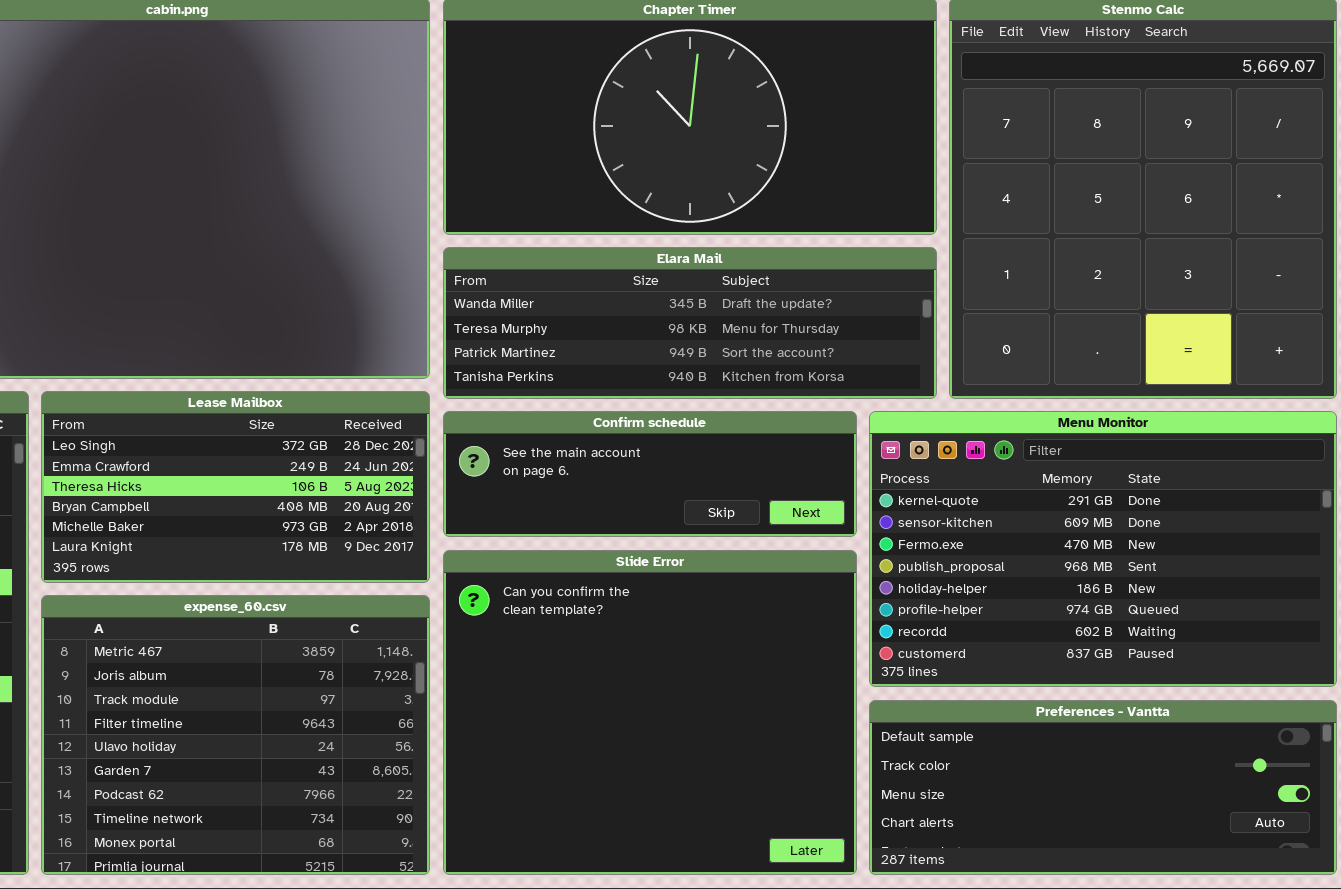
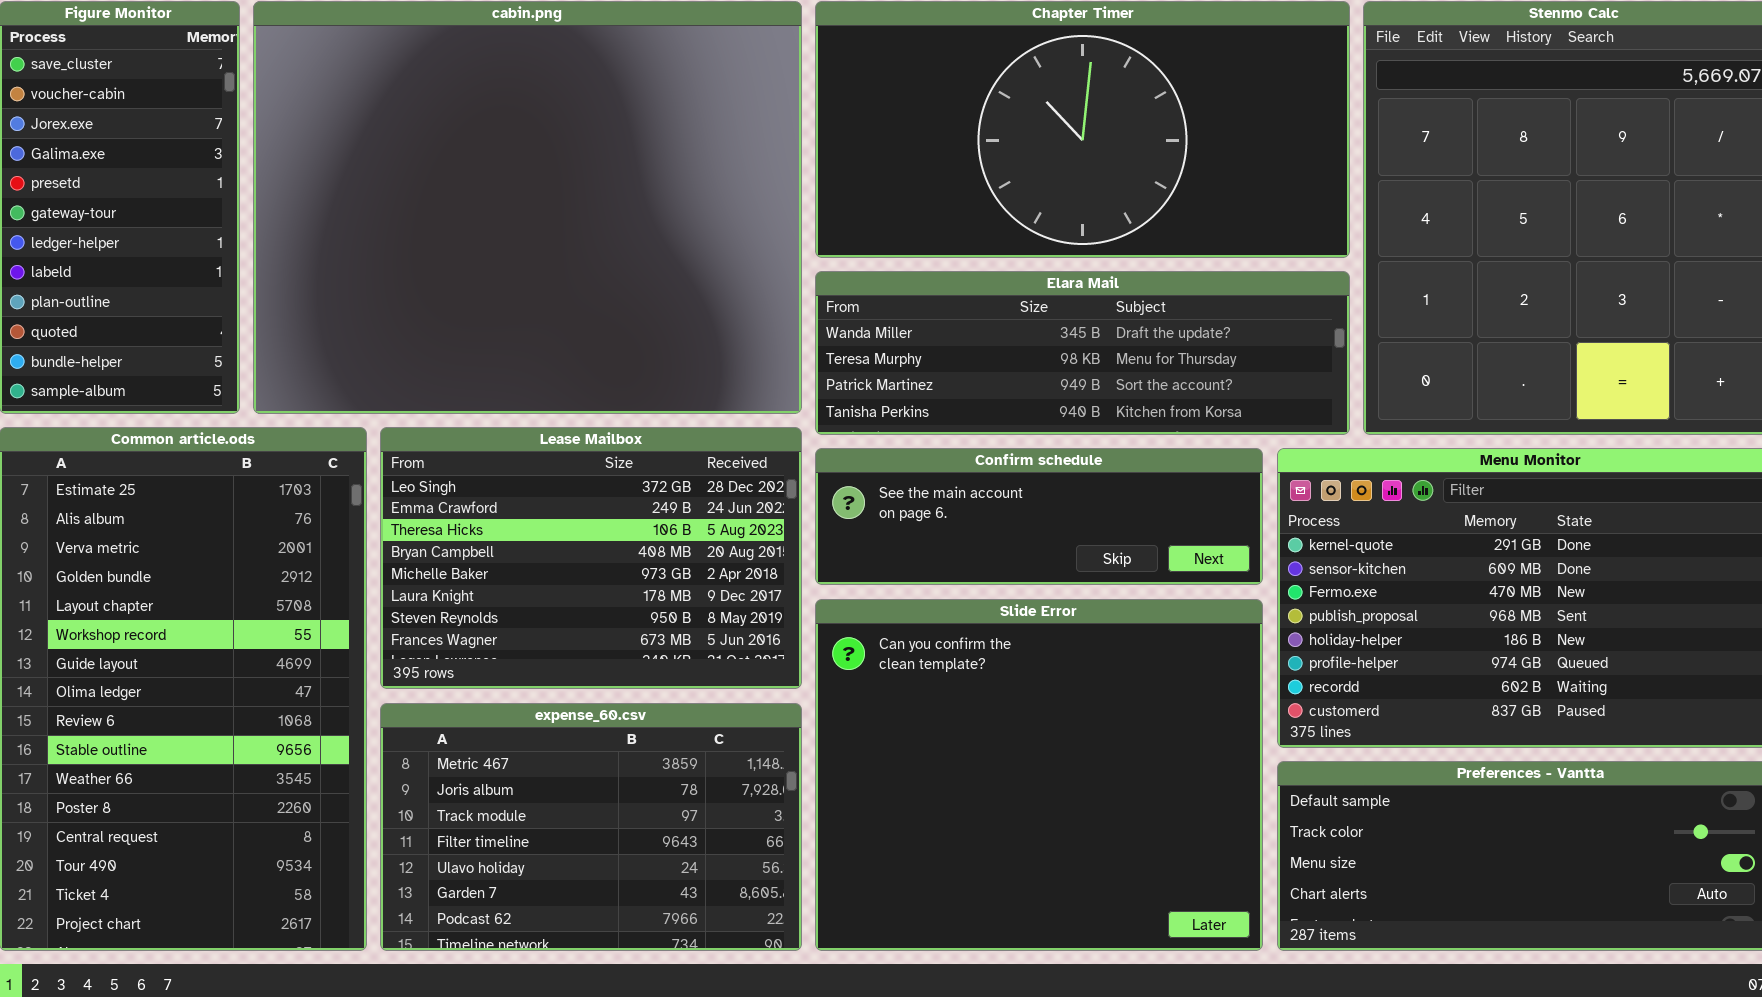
Lease Mailbox: [41,391,430,583] -> [380,427,802,689], resized
expense_60.csv: [41,595,430,875] -> [380,703,802,951], resized

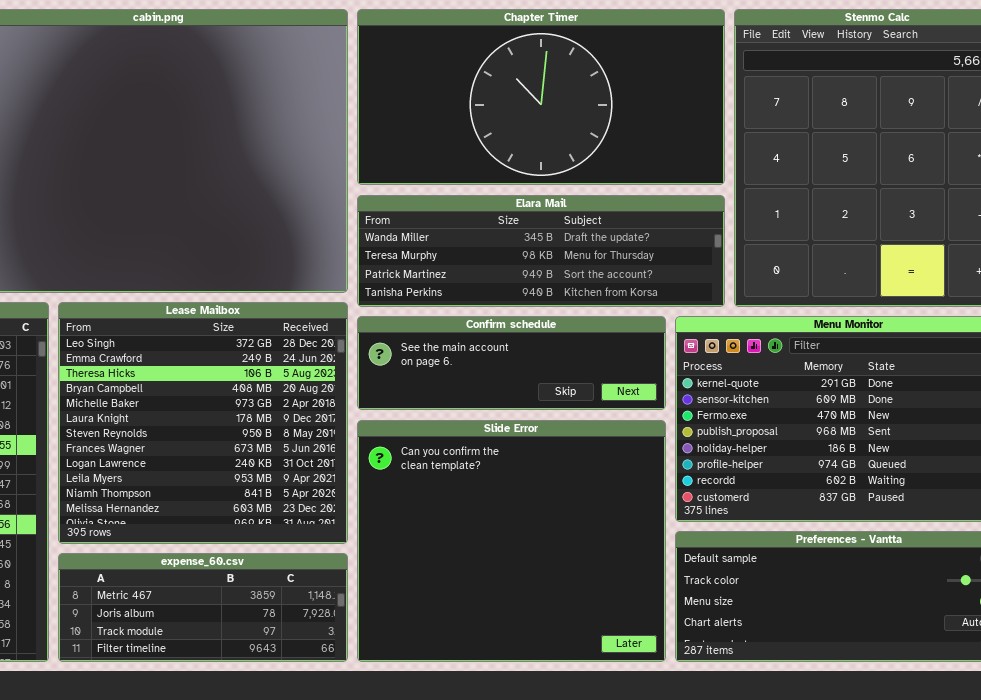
Lease Mailbox: [380,427,802,689] -> [58,302,348,544], resized
expense_60.csv: [380,703,802,951] -> [58,553,348,662], resized

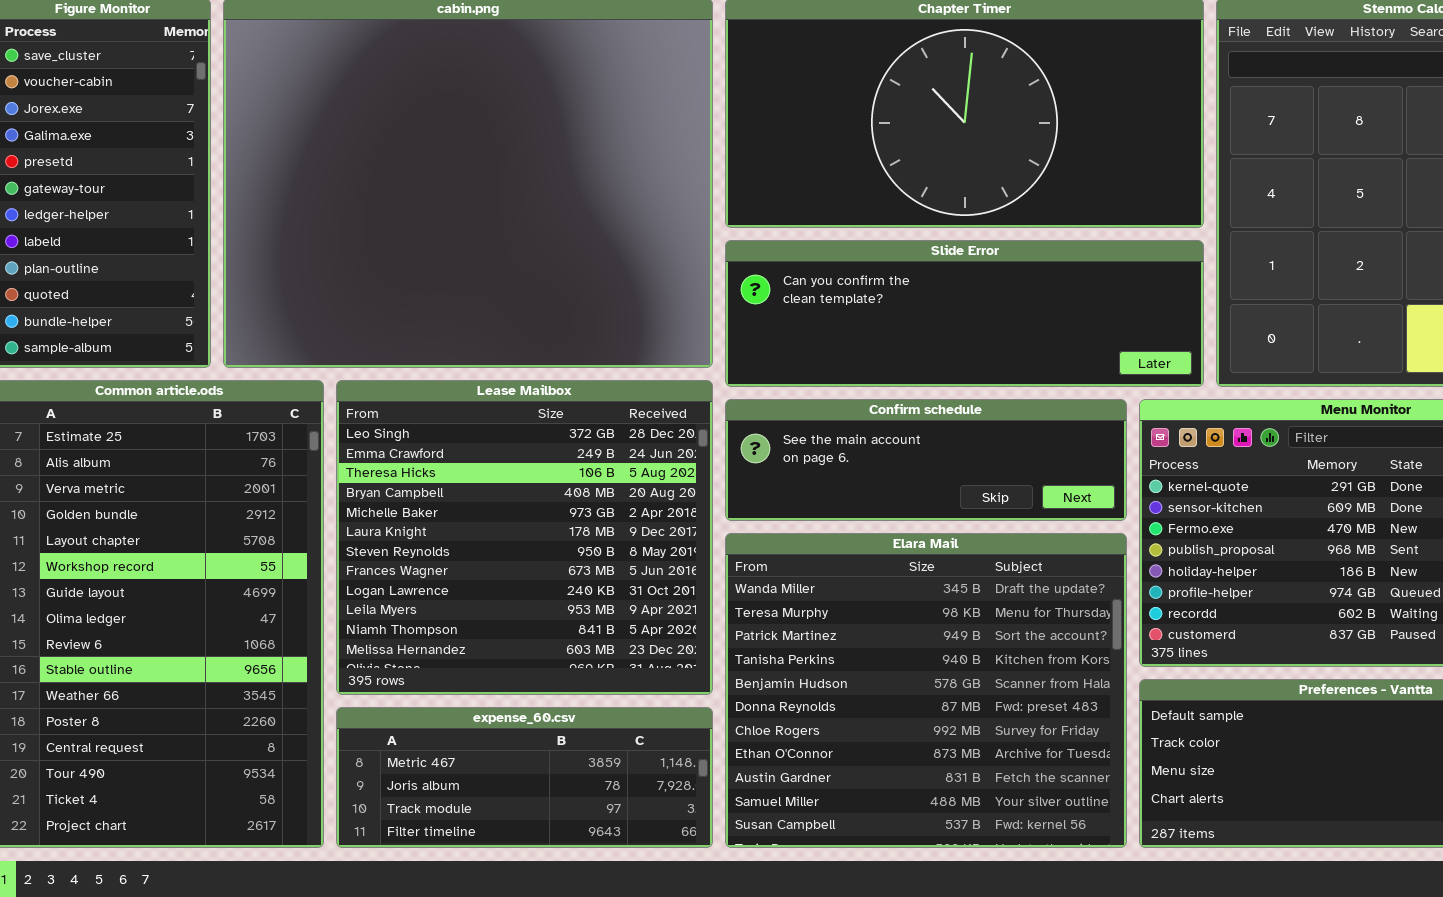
Elara Mail: [357,195,725,307] -> [725,533,1127,848], moved, resized
Slide Error: [357,420,666,662] -> [725,240,1204,387], moved, resized

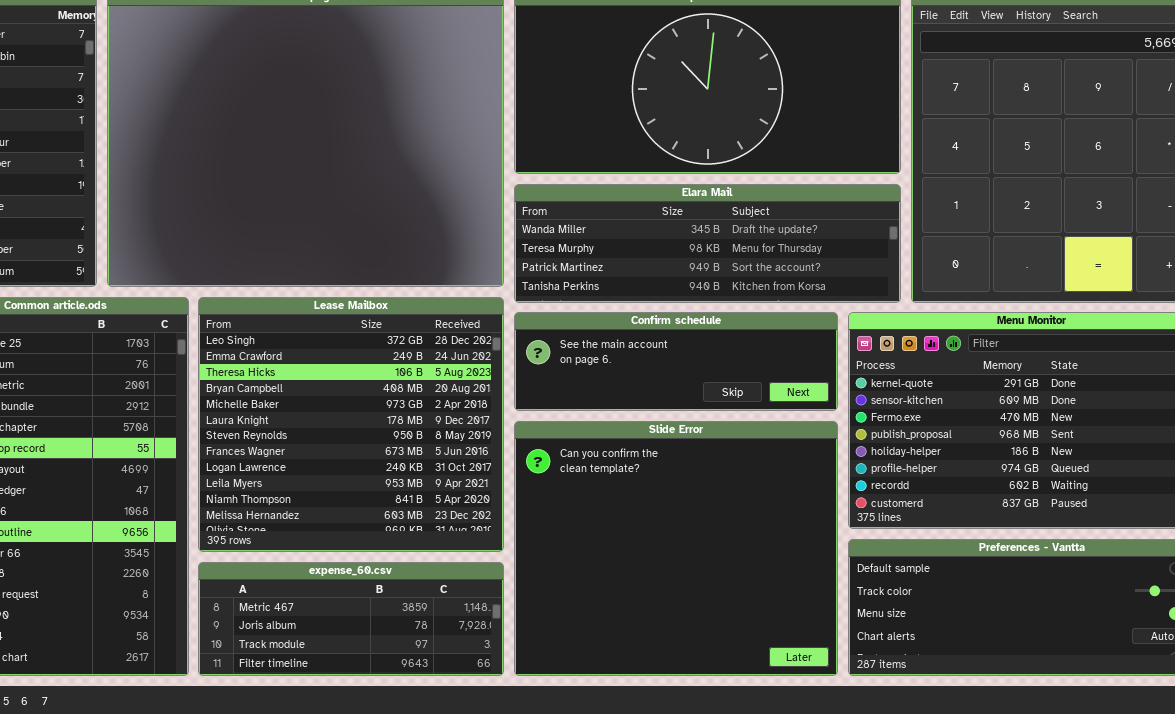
Slide Error: [725,240,1204,387] -> [514,421,838,676], moved, resized
Elara Mail: [725,533,1127,848] -> [514,184,901,303], moved, resized

